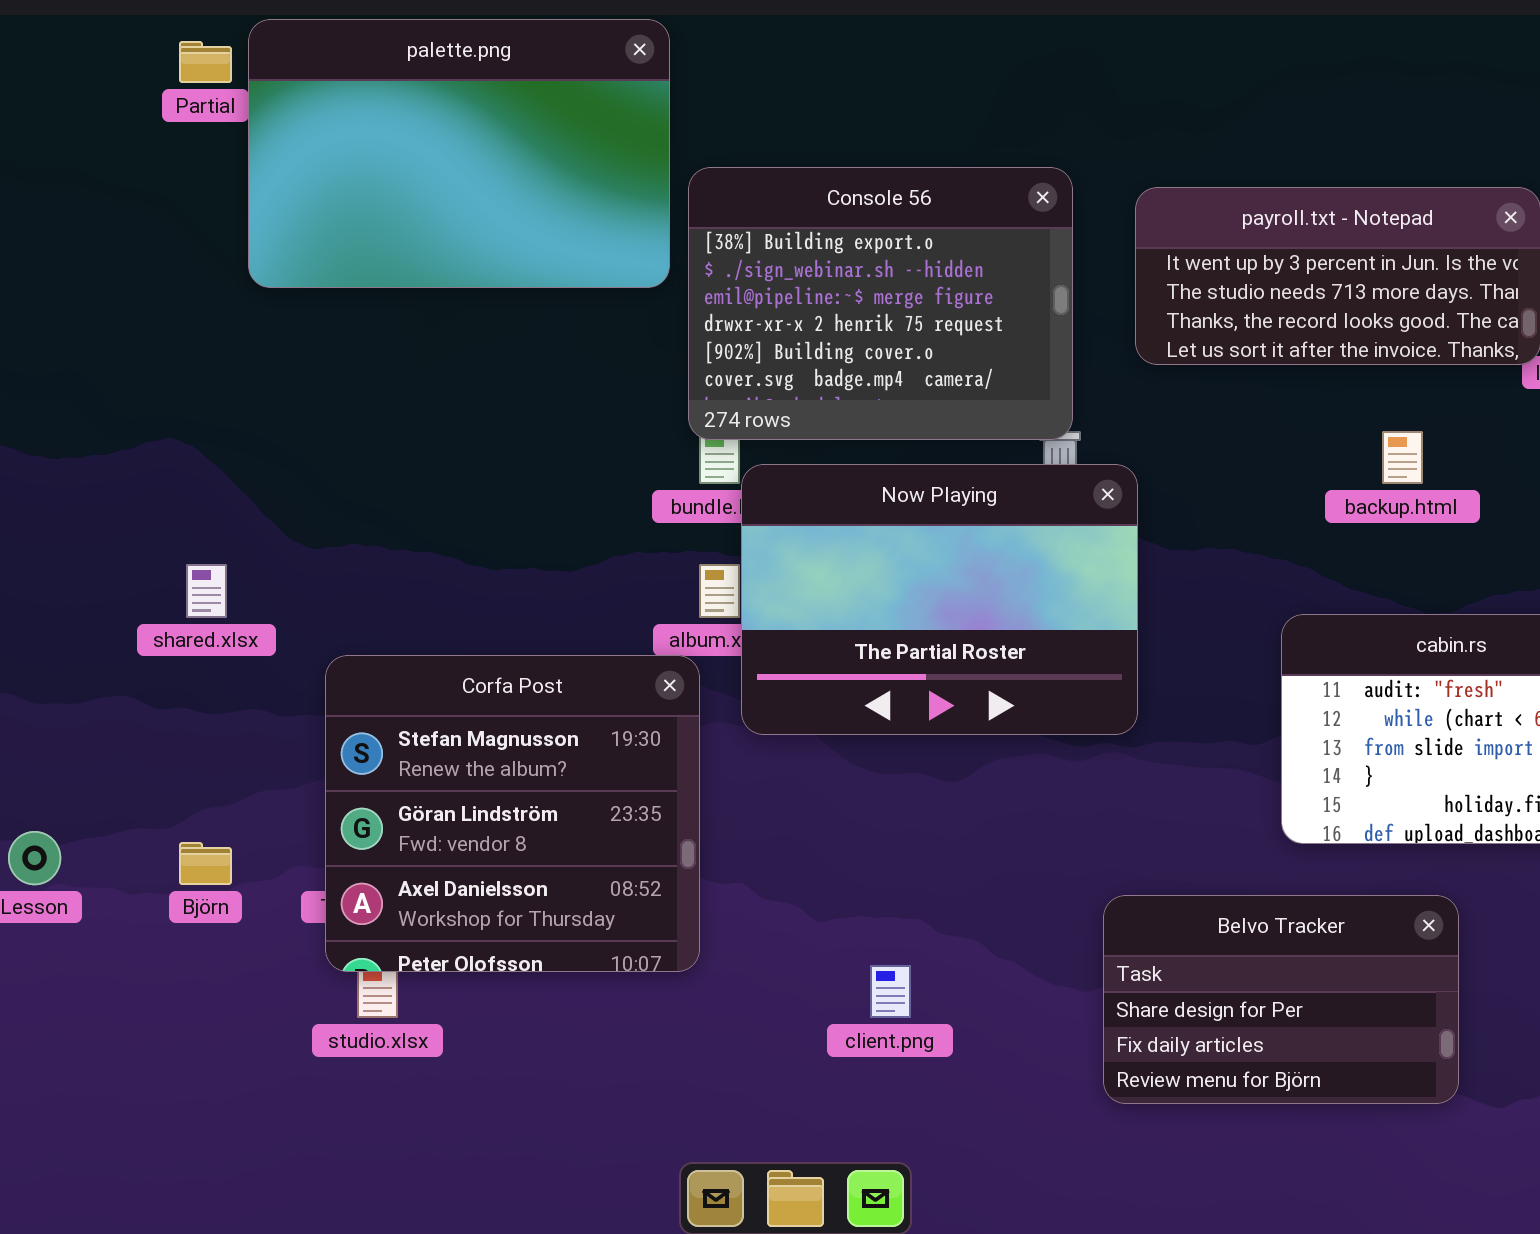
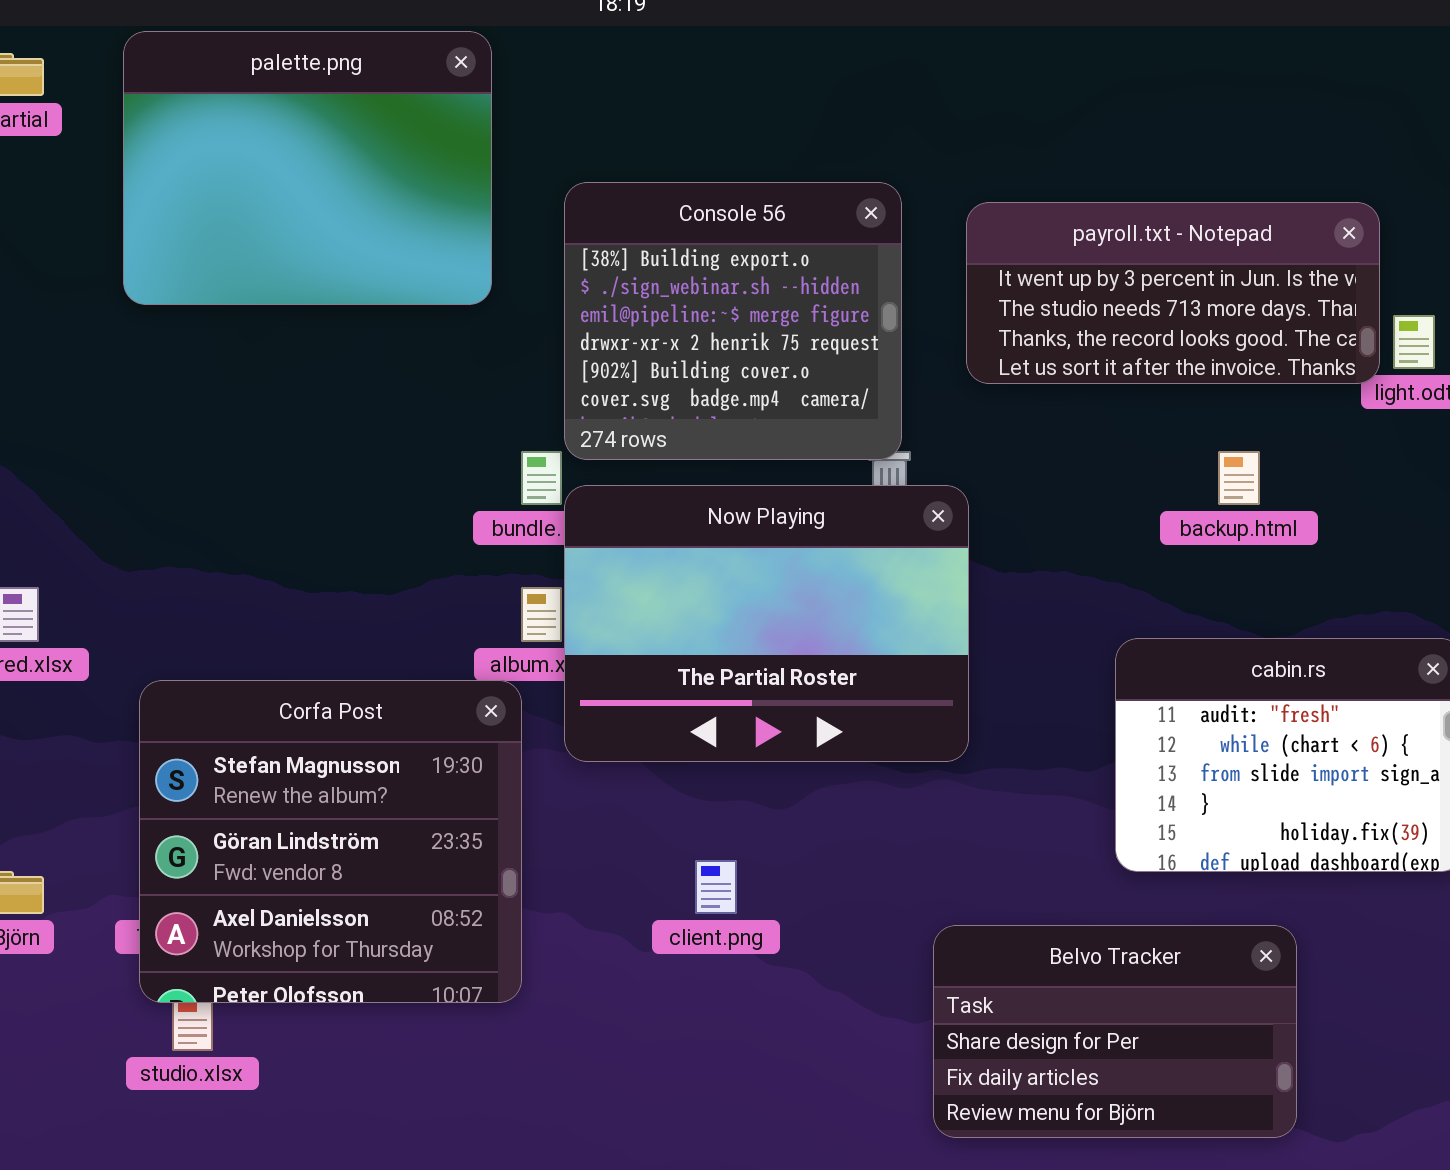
palette.png: [248,19,670,288] -> [123,31,492,305], resized
Console 56: [688,167,1073,440] -> [564,182,902,460], resized
client.png: [870,965,911,1018] -> [695,860,737,914], moved

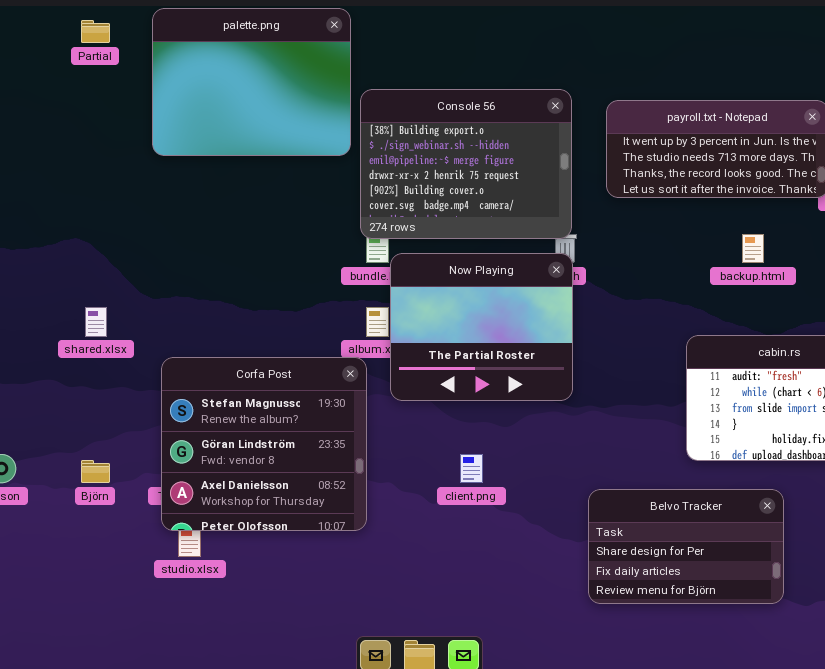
Console 56: [564,182,902,460] -> [360,89,572,239], resized
Now Playing: [564,485,969,762] -> [390,253,573,401], resized

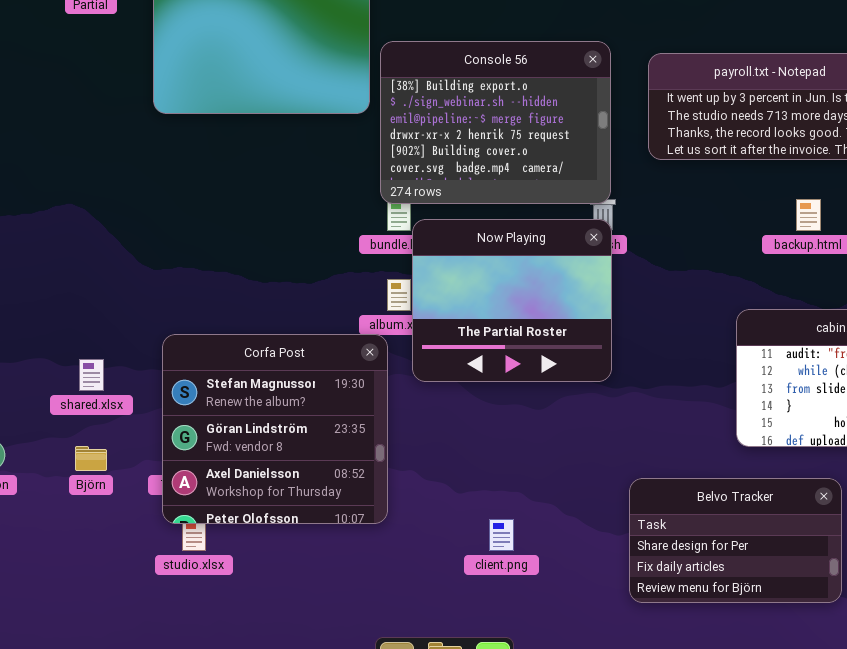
shared.xlsx: [85,307,107,337] -> [79,359,104,391], moved
client.png: [460,454,483,483] -> [489,519,514,551], moved

